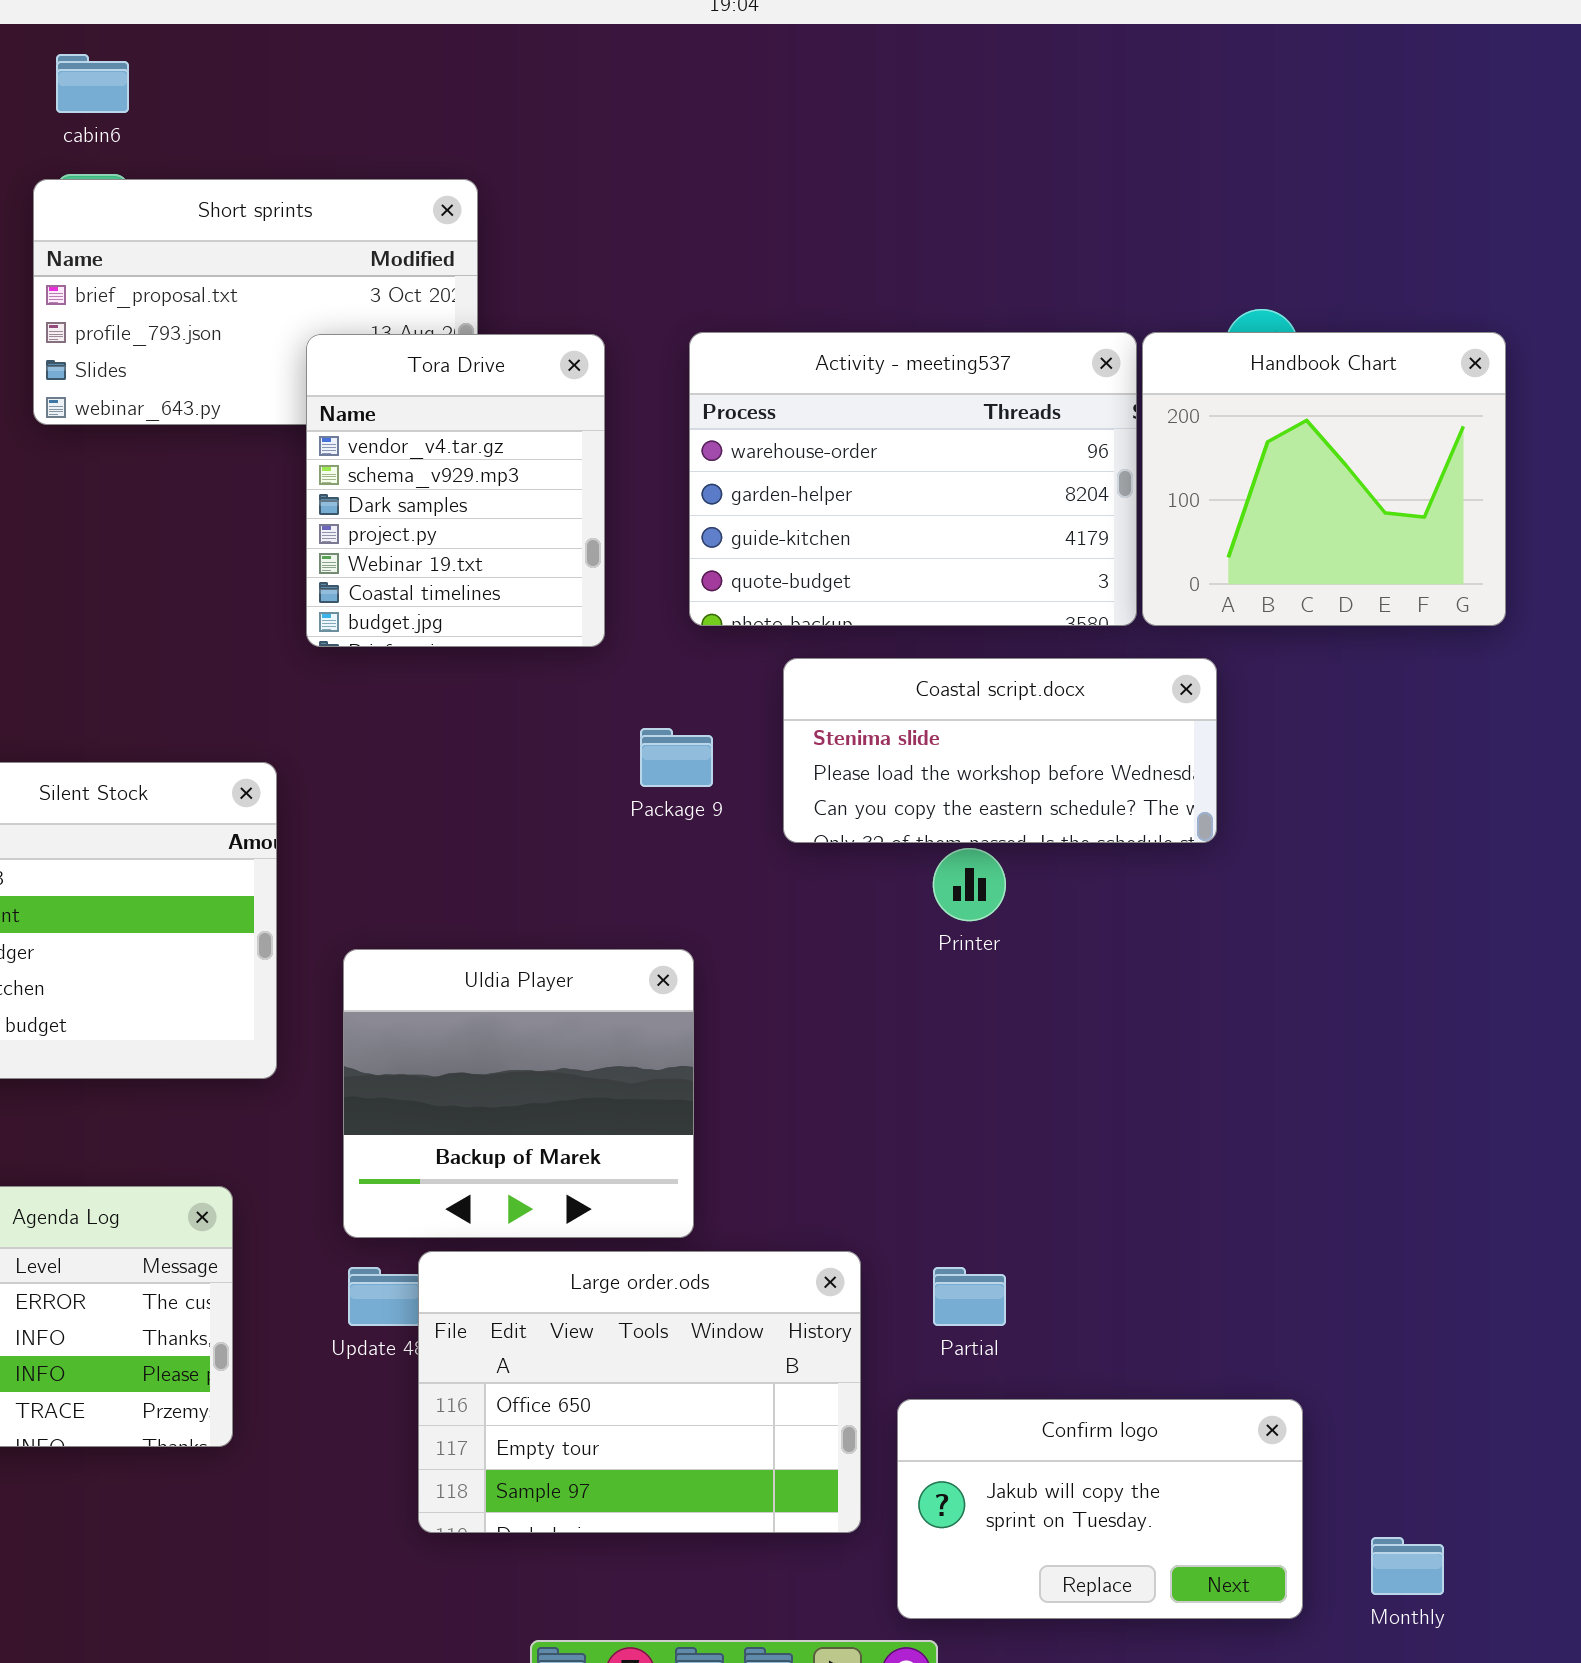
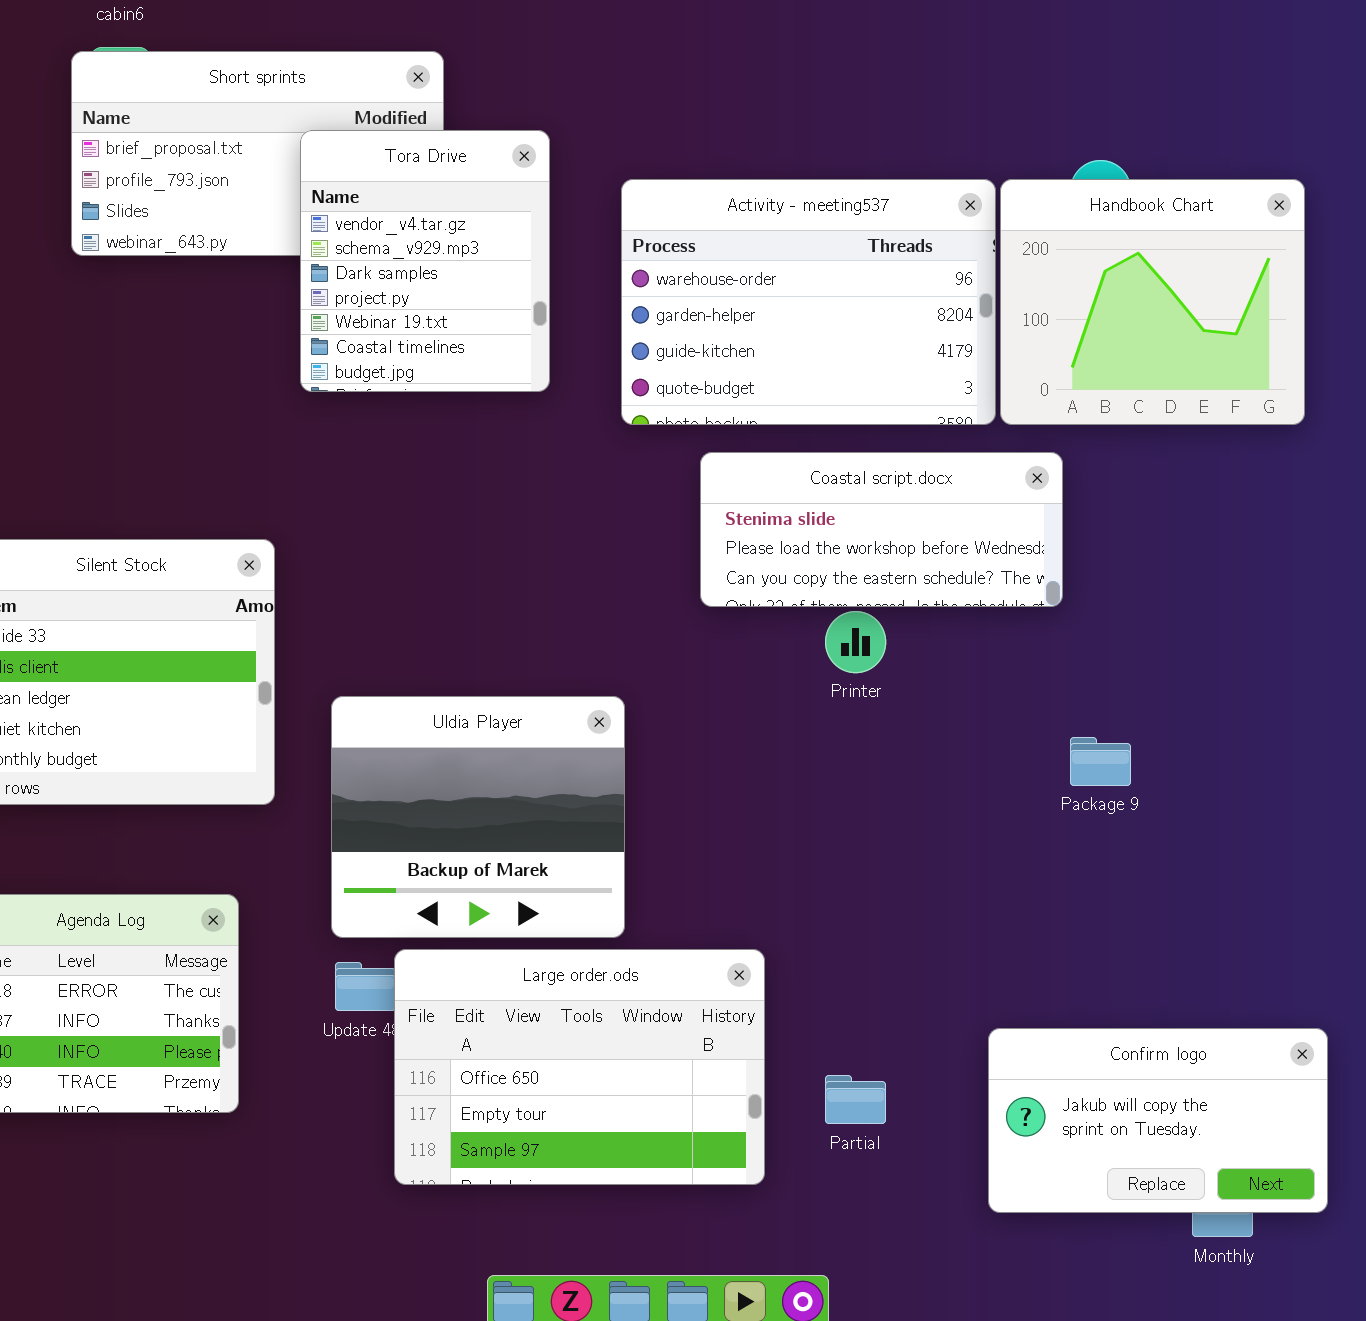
Tora Drive: [306,334,605,647] -> [300,130,550,392], moved
Package 9: [640,728,713,787] -> [1070,737,1131,786], moved
Partial: [933,1267,1006,1326] -> [825,1075,886,1124], moved
Confirm logo: [897,1399,1303,1619] -> [988,1028,1328,1213], moved

